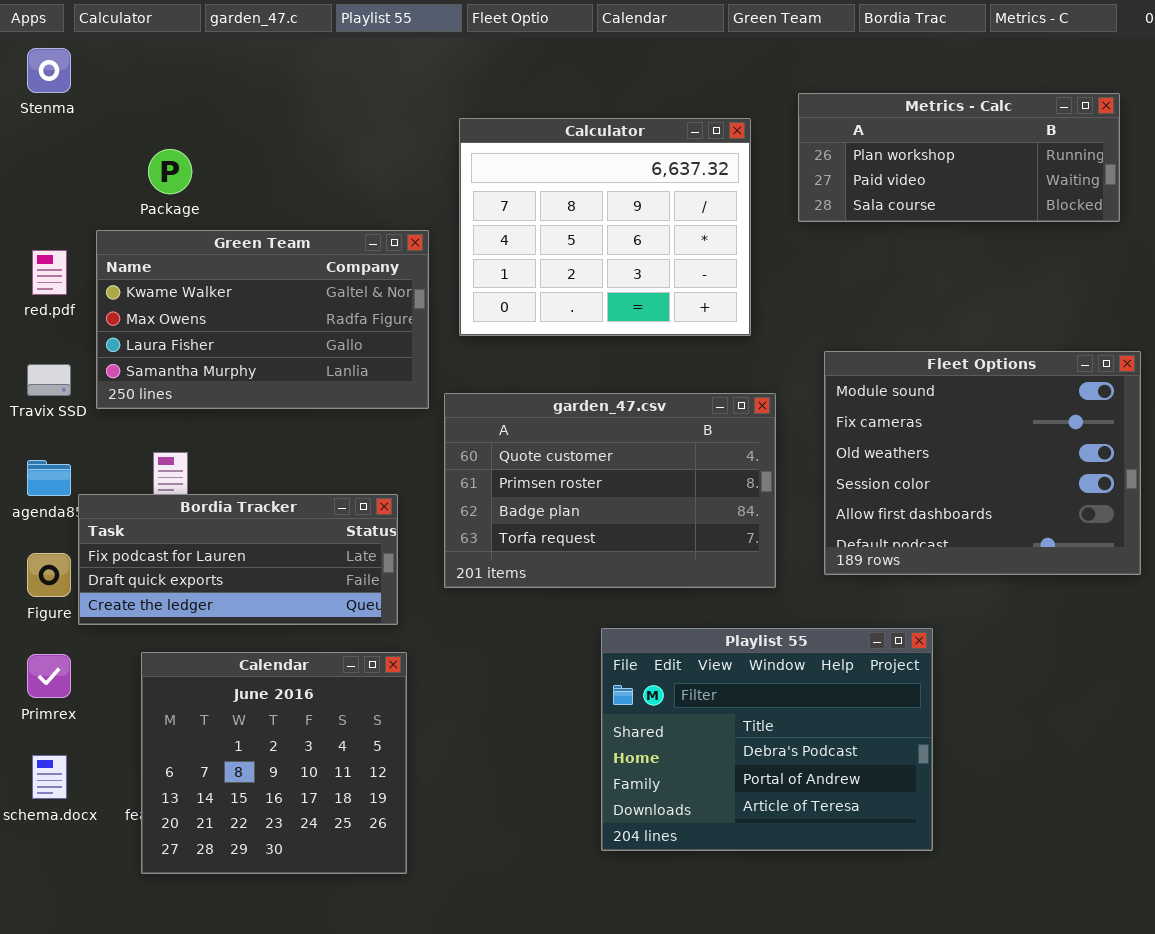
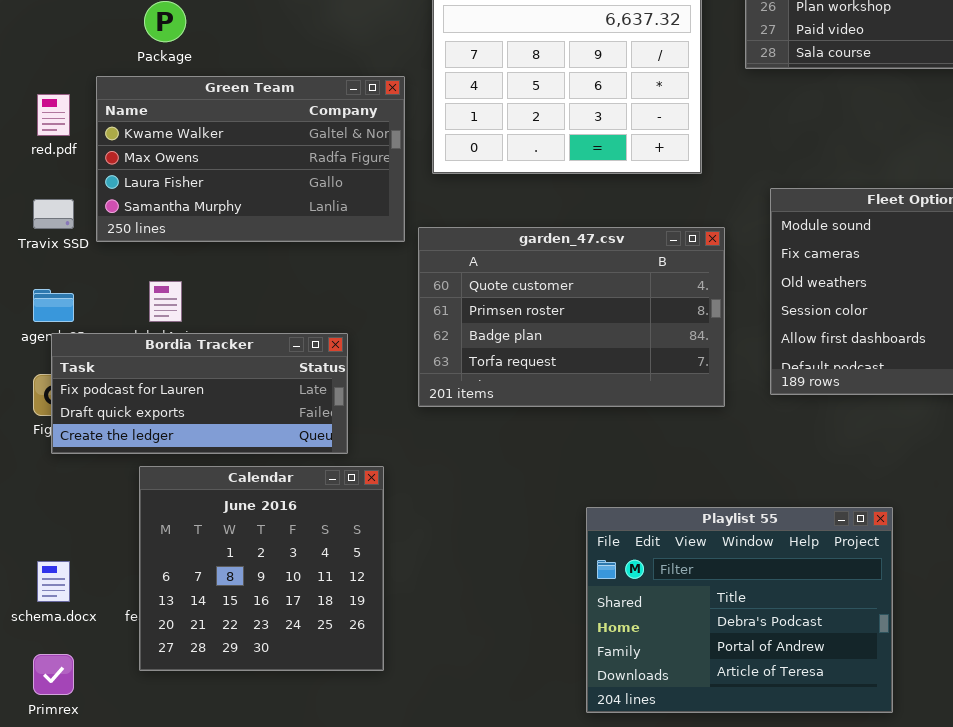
Bordia Tracker: [78,494,398,625] -> [51,333,348,454], moved
Playlist 55: [601,628,933,851] -> [586,507,893,713], moved
Primrex: [27,654,71,698] -> [33,654,74,695], moved

